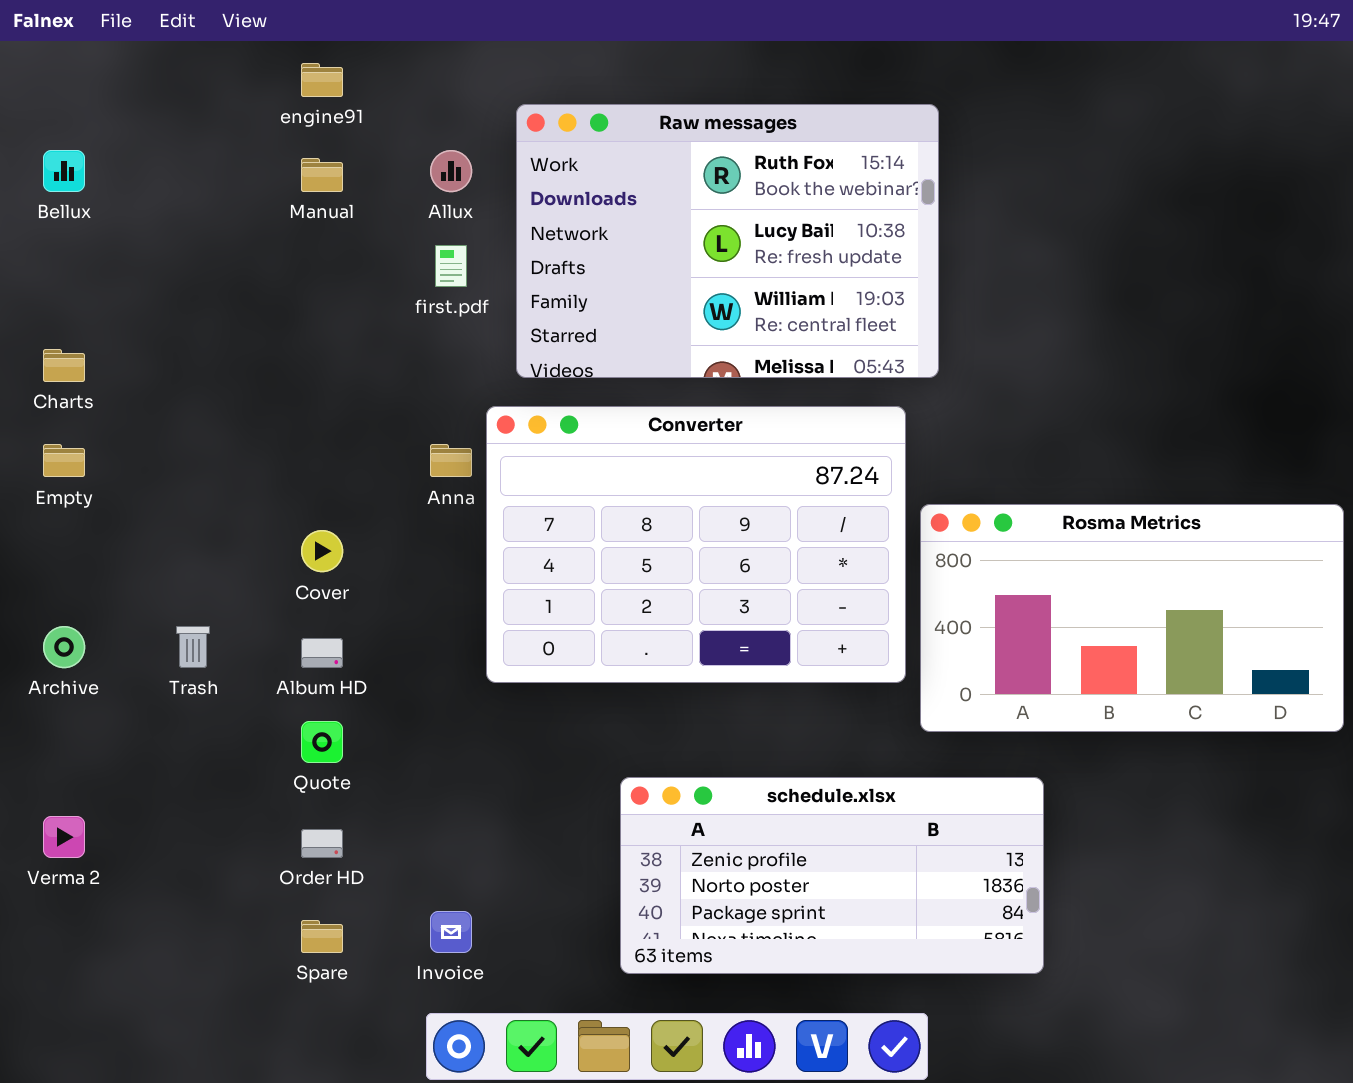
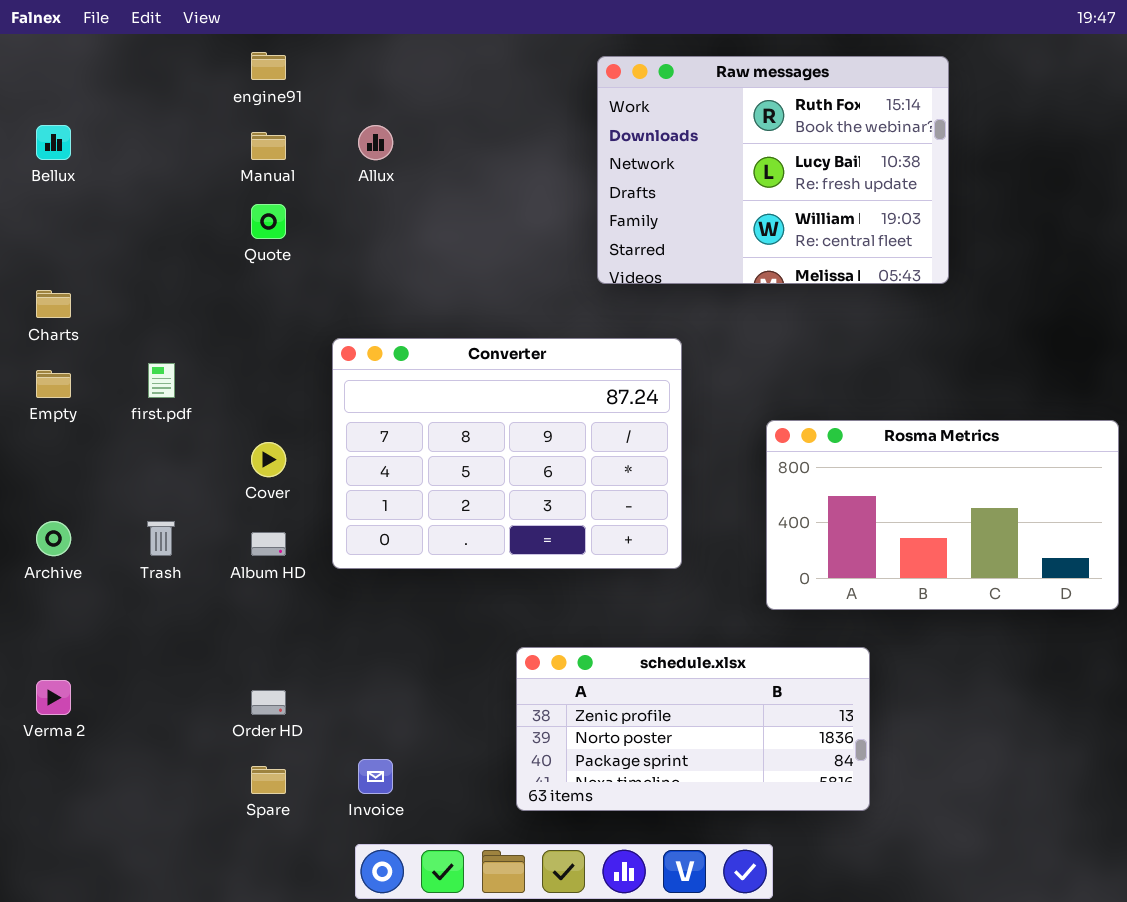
Raw messages: [516,104,939,378] -> [597,56,949,284], moved
first.pdf: [435,245,467,287] -> [148,363,175,398], moved
Converter: [486,406,906,683] -> [332,338,682,569], moved
Quote: [301,721,343,763] -> [251,204,286,239], moved

